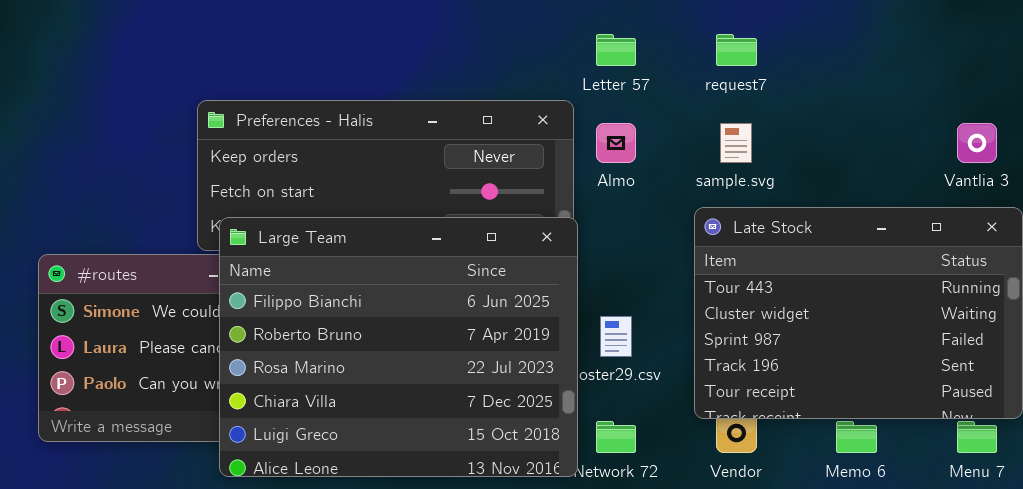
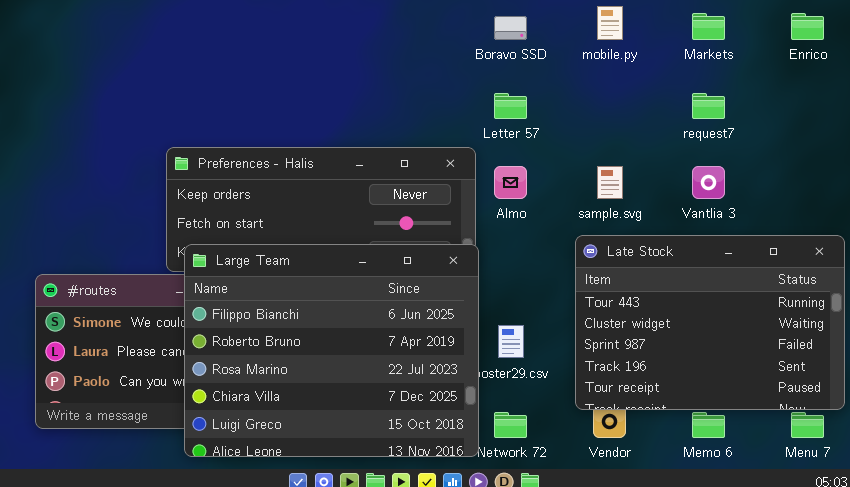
request7: [716,34,757,66] -> [692,93,725,119], moved
Vantlia 3: [957,123,997,163] -> [692,166,725,199], moved

